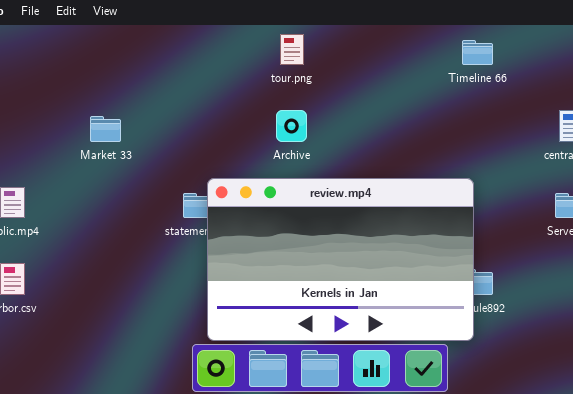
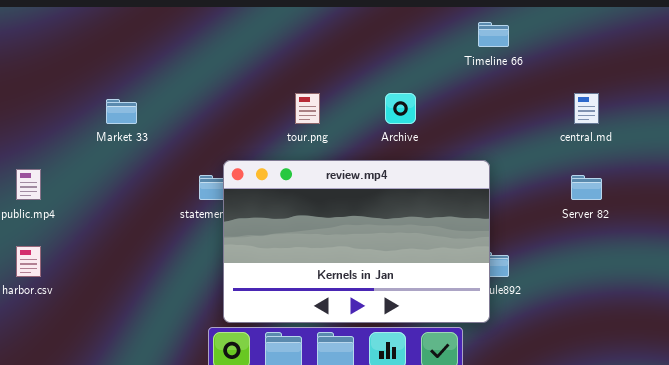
tour.png: [280,34,304,65] -> [295,93,320,124], moved
Archive: [276,110,307,142] -> [385,93,416,124], moved

